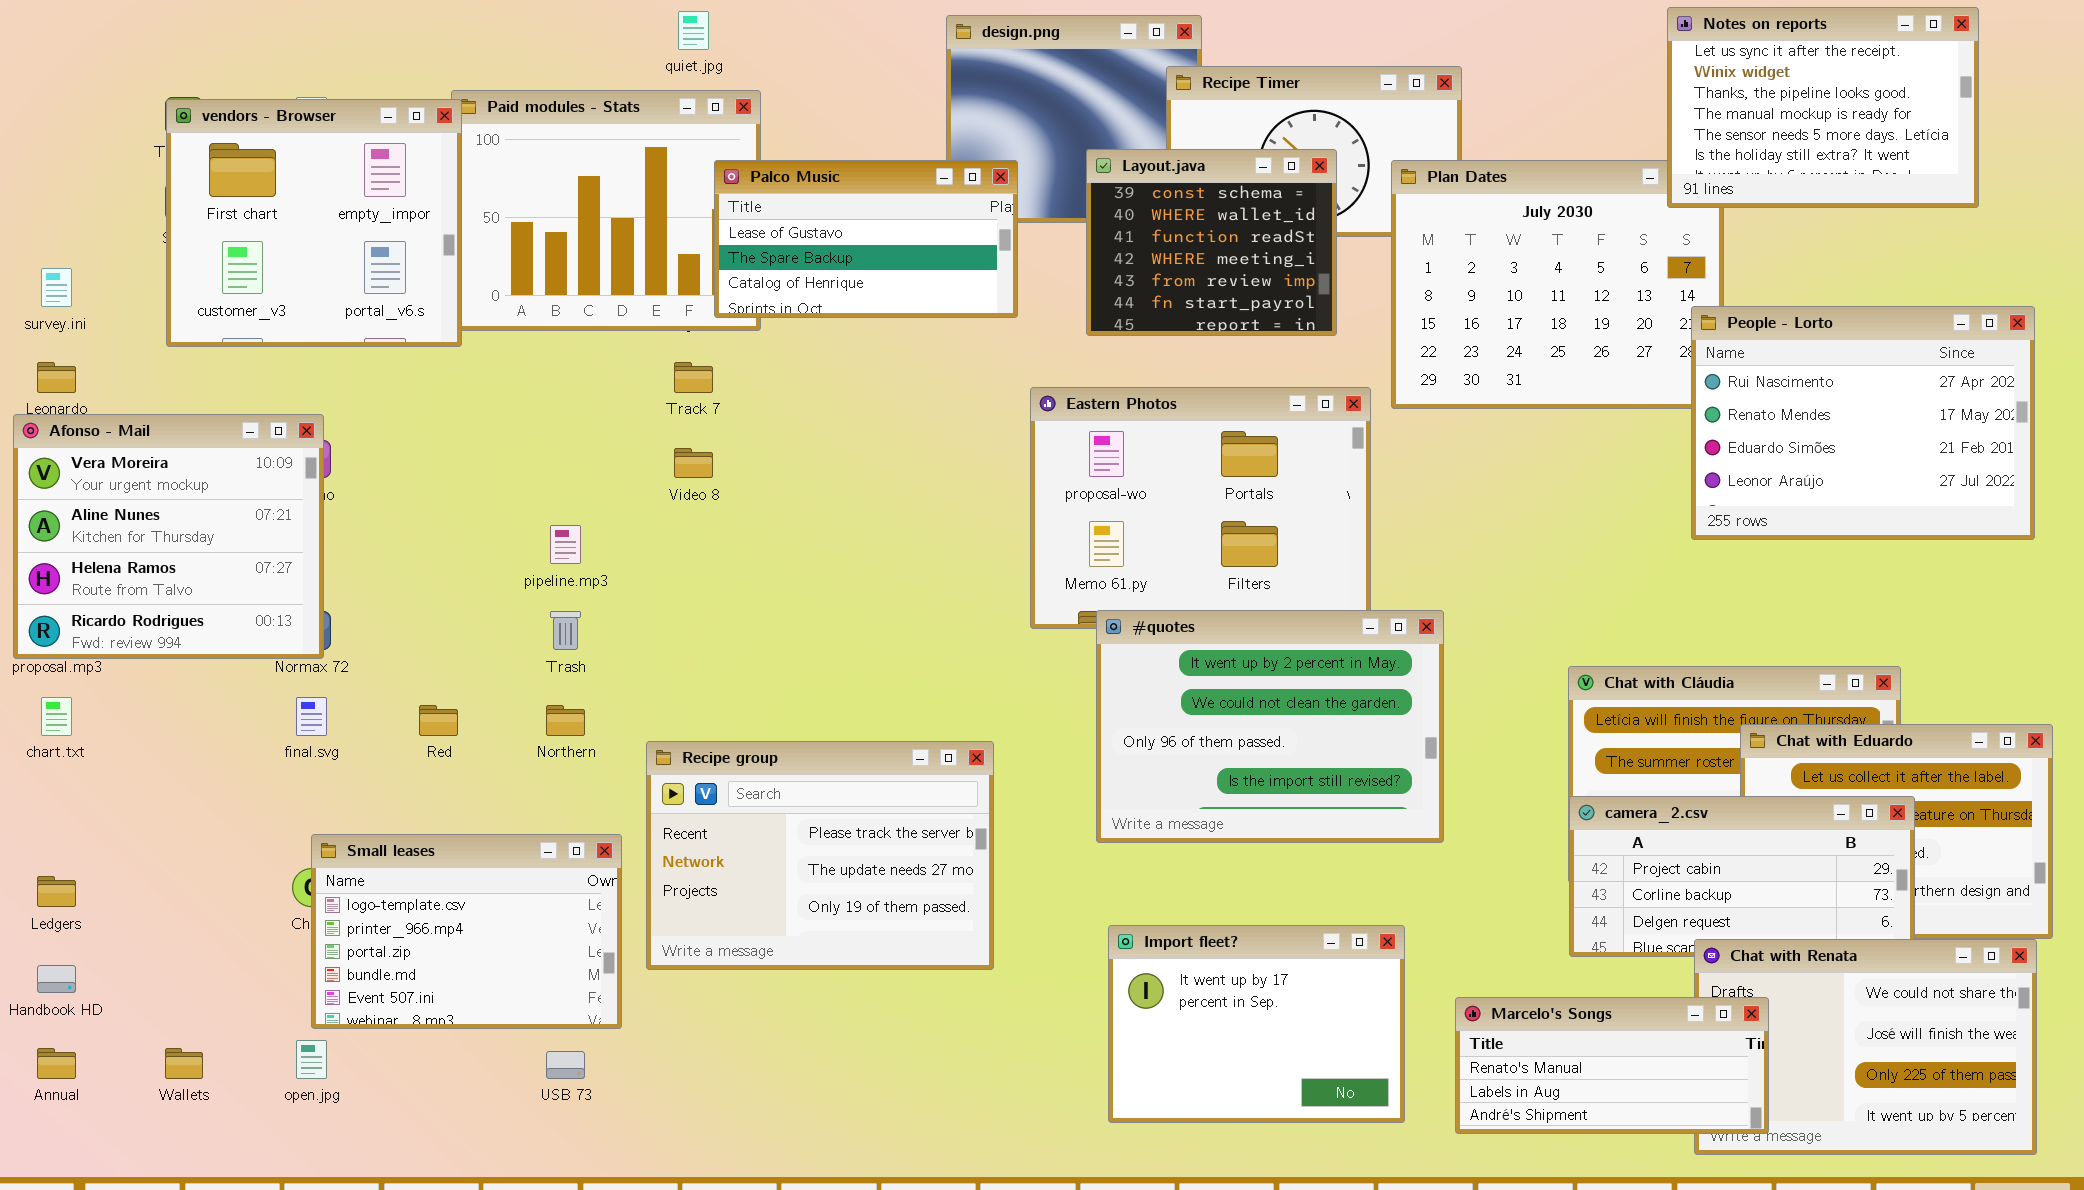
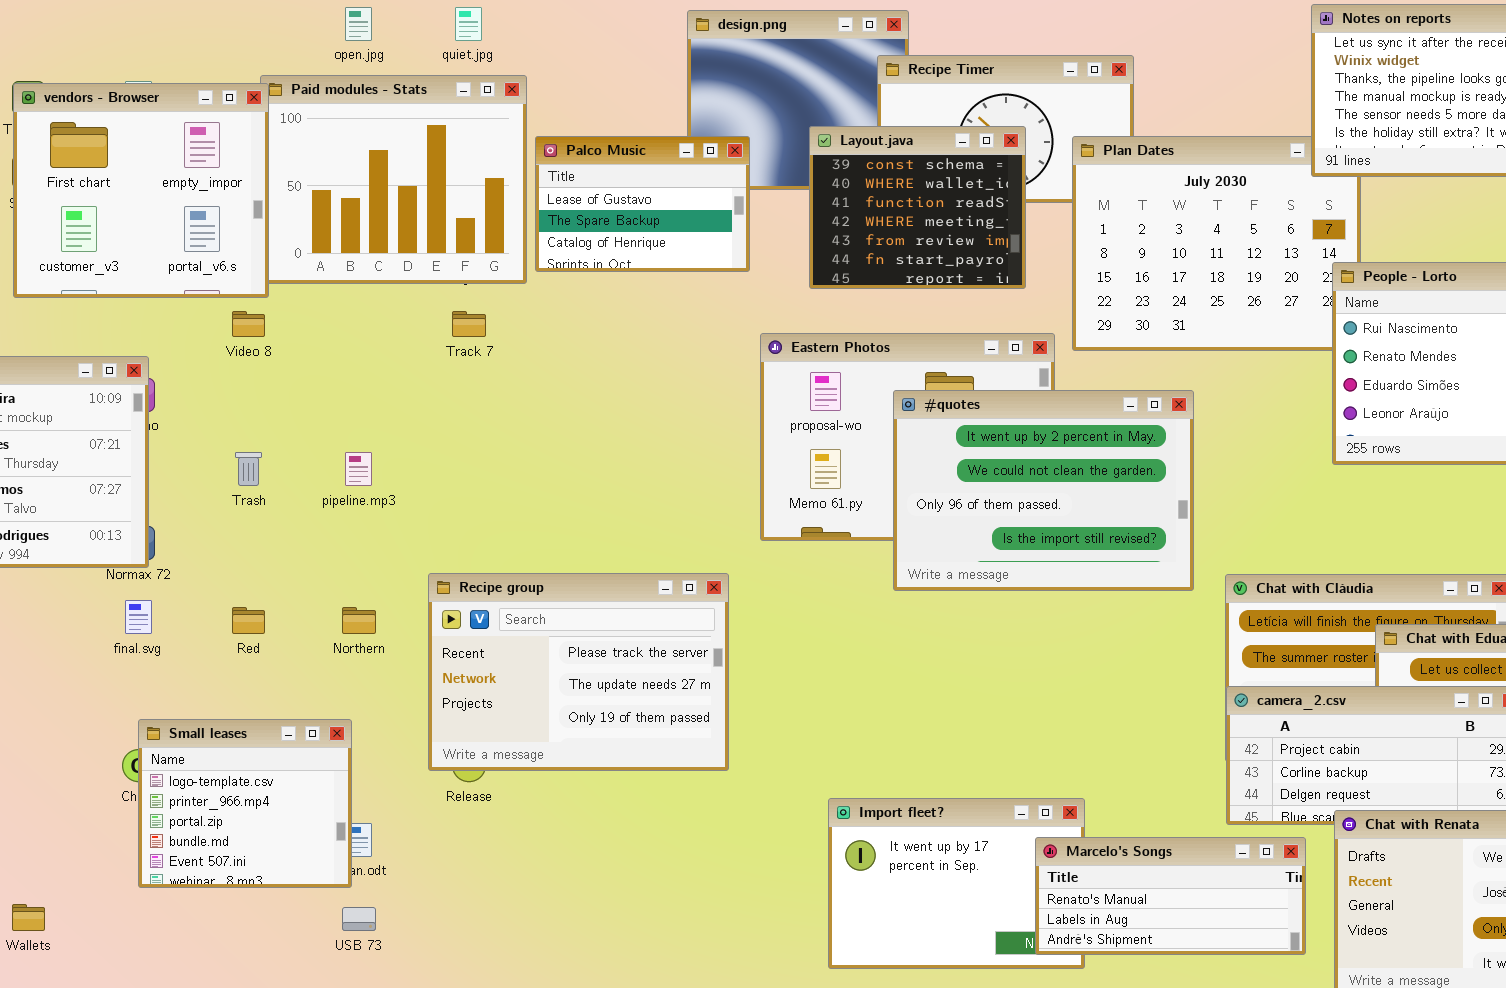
Palco Music: [714,160,1018,318] -> [535,136,750,272], resized
Video 8: [674,448,713,478] -> [232,311,265,337], moved
#quotes: [1096,610,1444,843] -> [893,390,1194,591], moved
Trash: [550,611,581,650] -> [235,452,262,486], moved
Recipe group: [646,741,994,970] -> [428,573,729,771], moved
Small leases: [311,834,622,1029] -> [138,719,352,888], resized
Marcelo's Songs: [1455,997,1769,1134] -> [1035,837,1306,955], moved
open.jpg: [296,1040,327,1079] -> [345,7,372,41], moved

